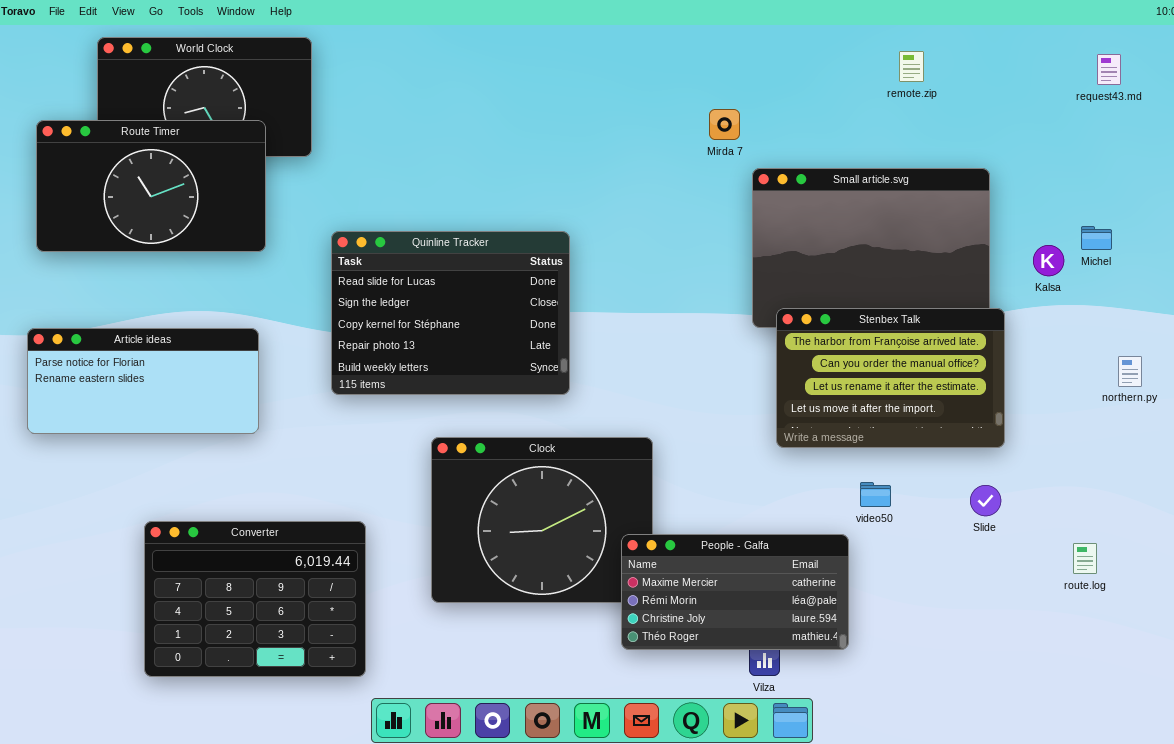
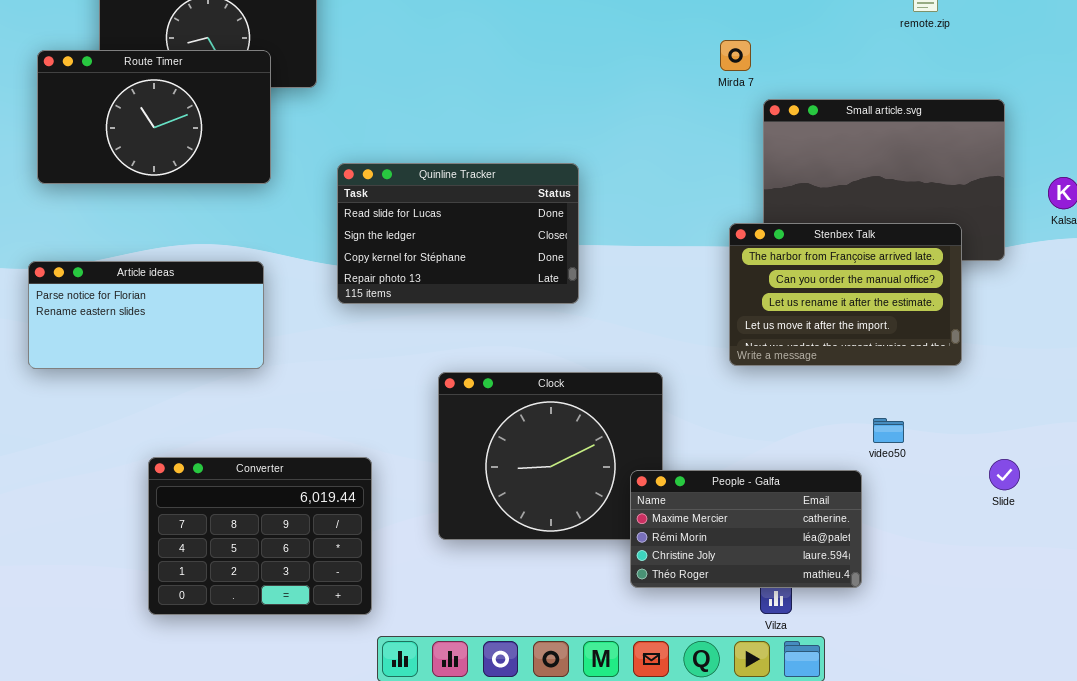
Quinline Tracker: [331,231,570,395] -> [337,163,579,304], resized
Stenbex Talk: [776,308,1005,448] -> [729,223,962,366], moved
Slide: [970,485,1001,516] -> [989,459,1020,490], moved

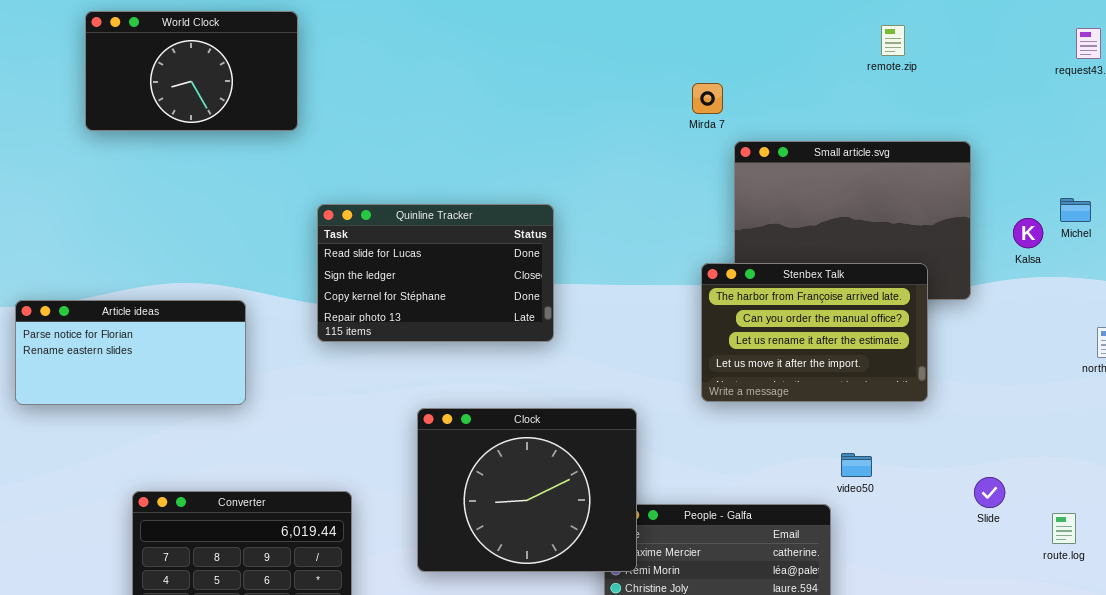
Route Timer: [37,50,271,184] -> none, closed
Clock: [438,372,663,540] -> [417,408,637,572], raised
Slide: [989,459,1020,490] -> [974,477,1005,508], moved

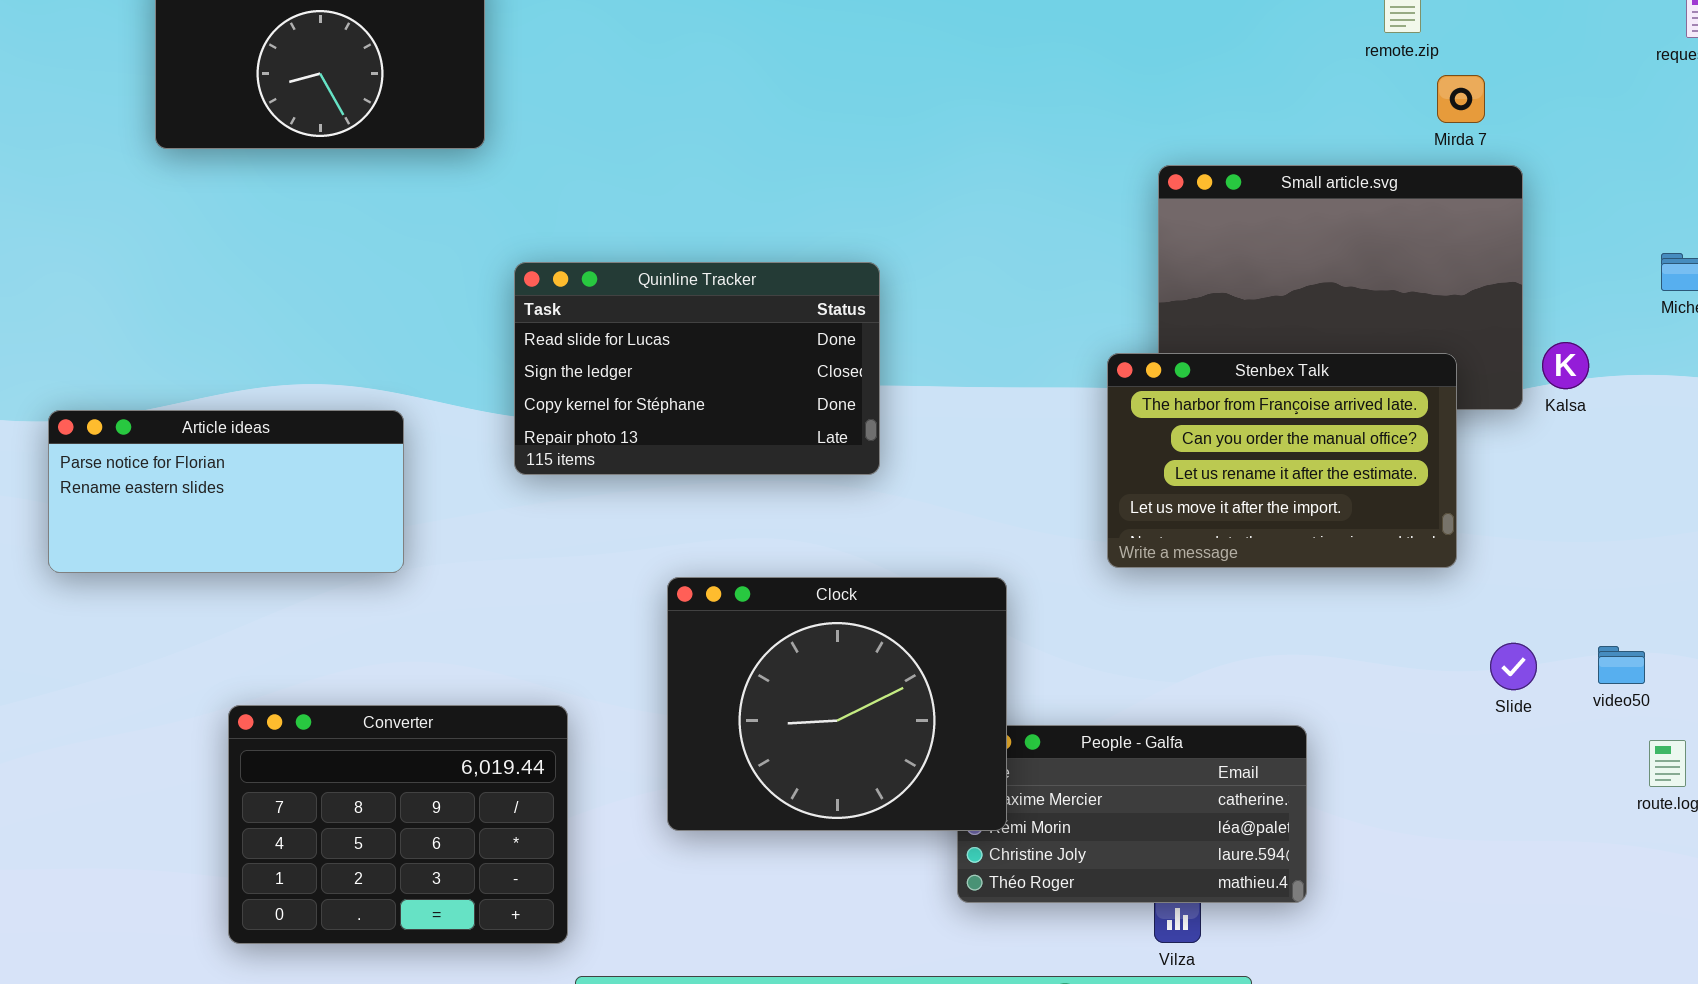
Mirda 7: [692,83,723,114] -> [1437,75,1485,123], moved
Kalsa: [1013,218,1043,248] -> [1542,342,1589,389], moved
video50: [841,453,872,477] -> [1598,646,1645,684], moved
Slide: [974,477,1005,508] -> [1490,643,1537,690], moved

